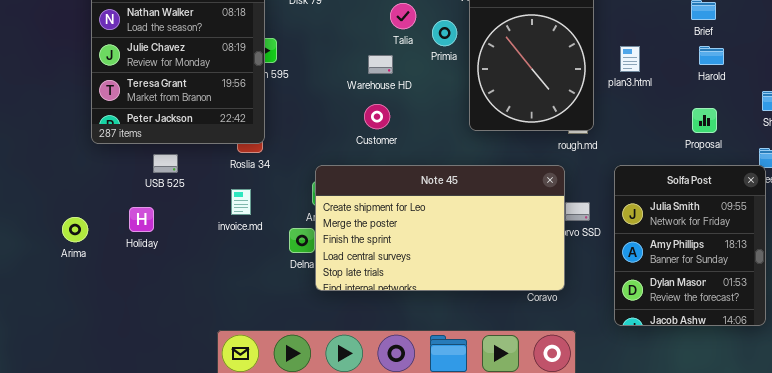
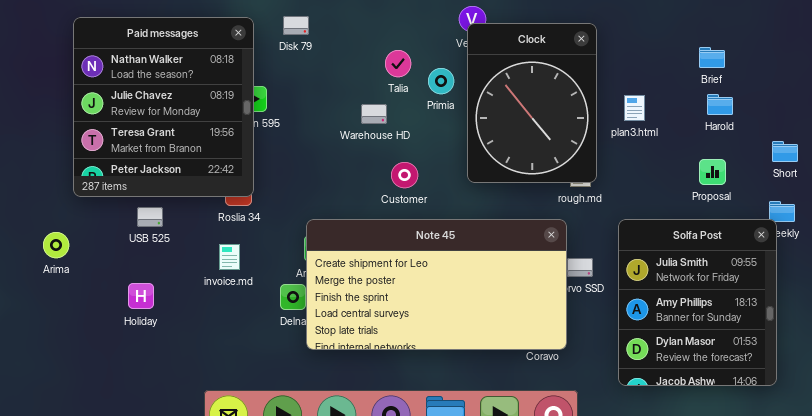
Customer: [364,104,390,129] -> [391,162,418,188], moved
Holiday: [129,207,154,232] -> [128,283,154,309], moved
Arima: [62,217,88,242] -> [43,232,69,258], moved

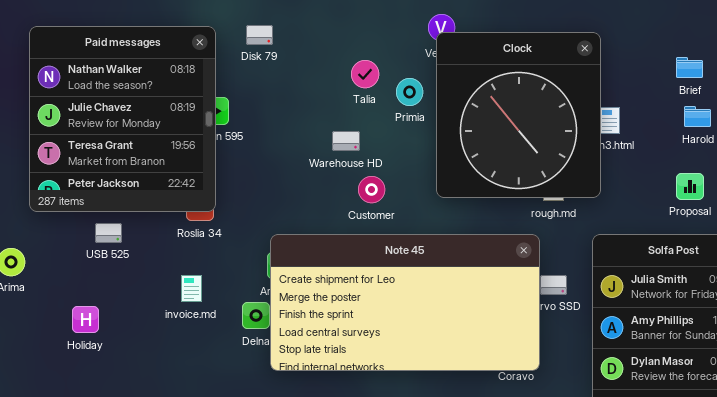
Clock: [467,23,597,183] -> [436,32,601,198], resized
Warehouse HD: [361,104,387,124] -> [332,131,360,151], moved
invoice.md: [219,244,240,270] -> [181,275,202,302], moved
Holiday: [128,283,154,309] -> [72,306,99,333], moved

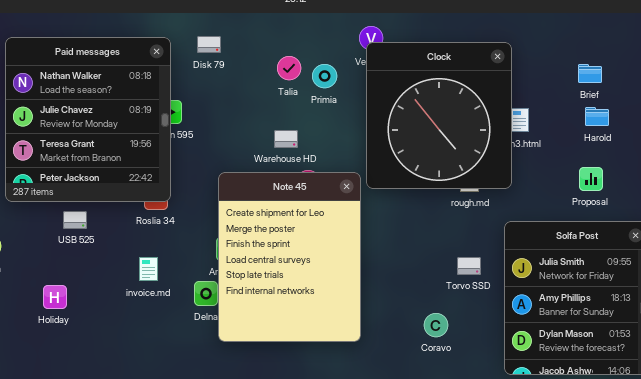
Talia: [351,60,379,88] -> [277,56,301,80], moved
Primia: [396,78,423,106] -> [312,64,337,88], moved
Note 45: [270,234,540,371] -> [218,172,361,342], resized

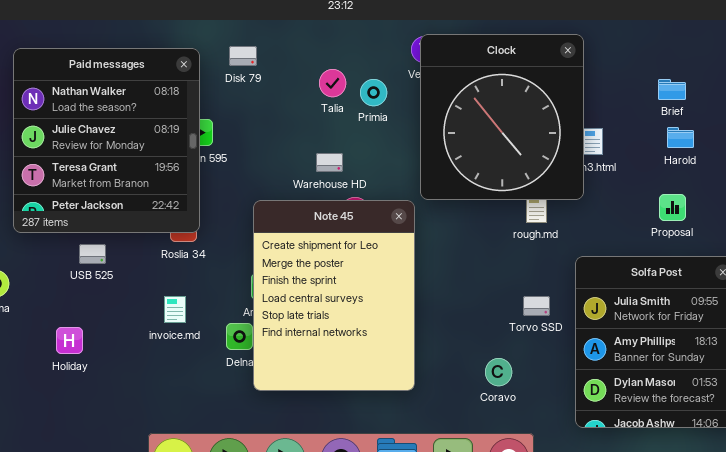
Clock: [366,42,512,189] -> [420,34,584,200], moved

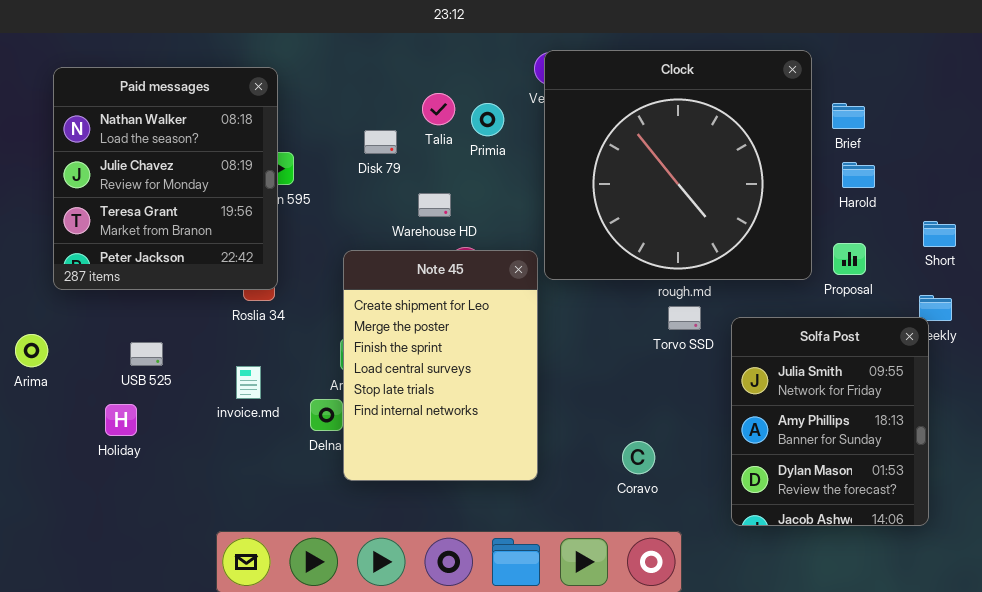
Clock: [420,34,584,200] -> [544,50,812,280], resized
Disk 79: [229,46,257,66] -> [364,130,397,154], moved
USB 525: [79,244,106,264] -> [130,342,163,366], moved
Torvo SSD: [523,296,550,316] -> [668,306,701,330], moved

